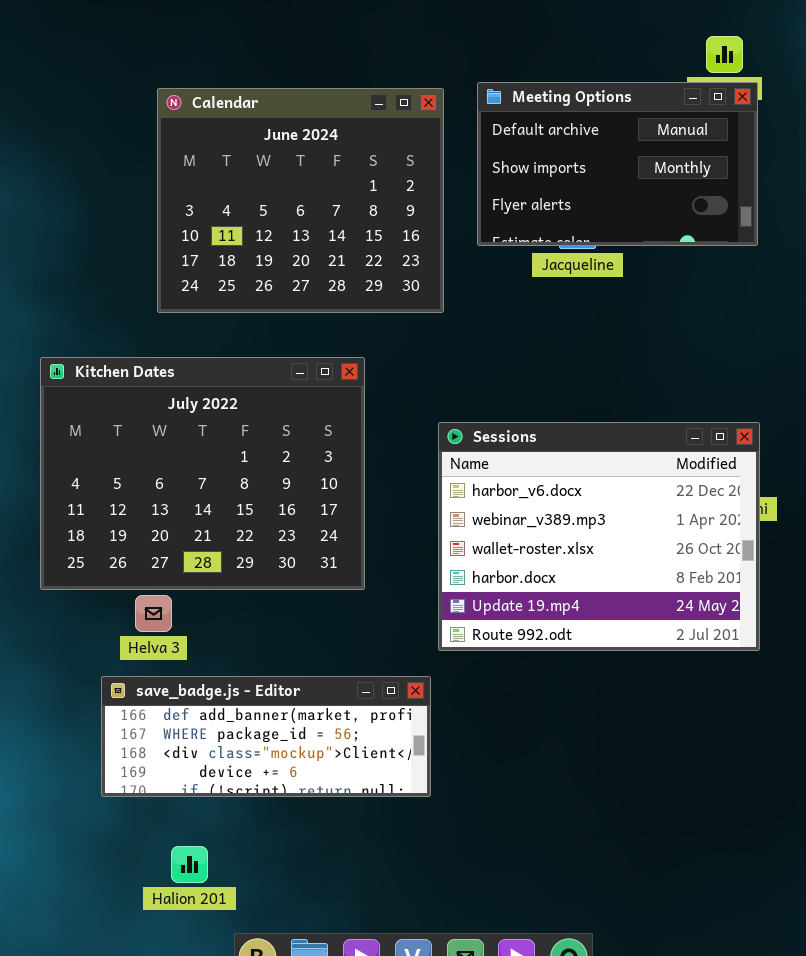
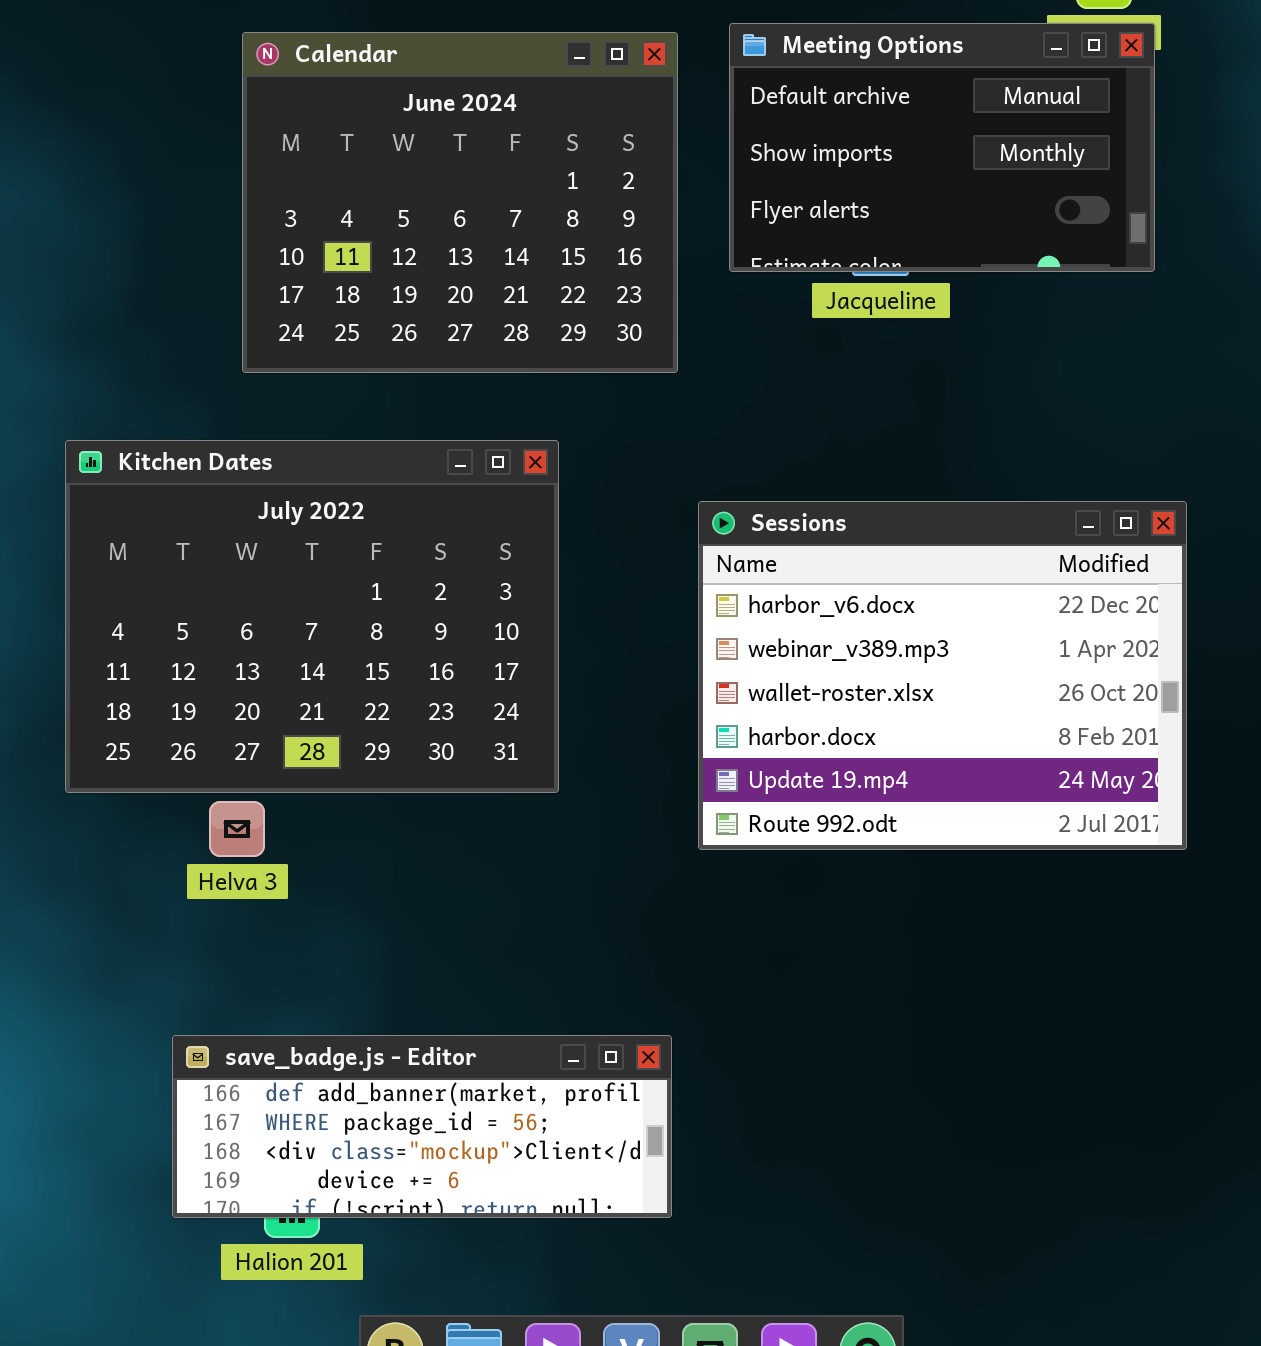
Sessions: [438,422,760,651] -> [698,501,1187,850], moved
save_badge.js - Editor: [101,676,431,797] -> [172,1035,672,1218], moved

